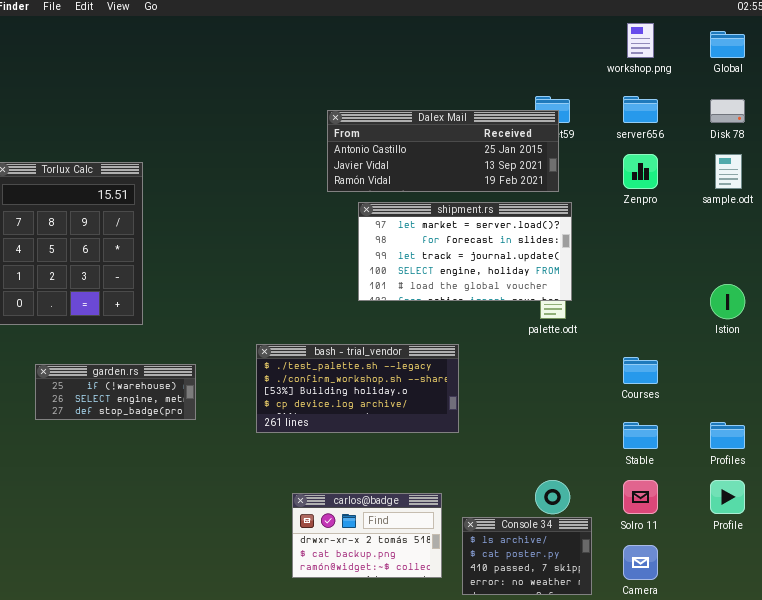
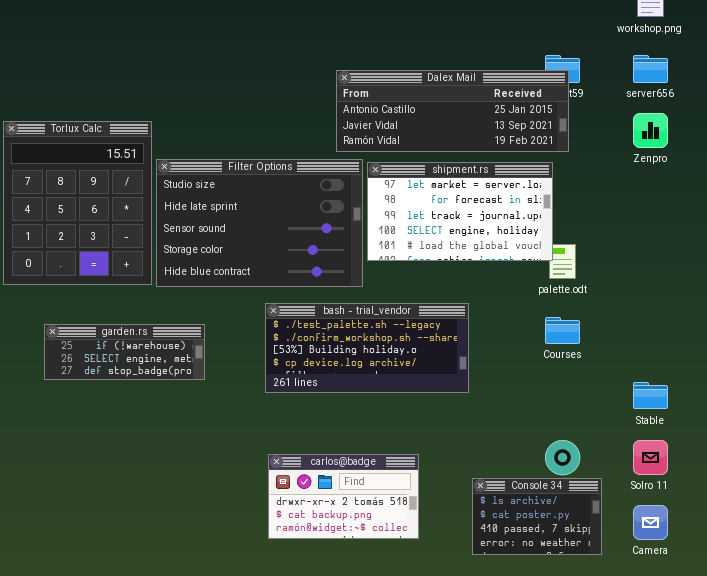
Filter Options: none -> [156,159,363,287], opened
shipment.rs: [358,202,572,301] -> [367,162,553,261], resized
Courses: [623,357,658,384] -> [545,317,580,344], moved
carlos@badge: [292,493,442,578] -> [268,454,419,539], moved

